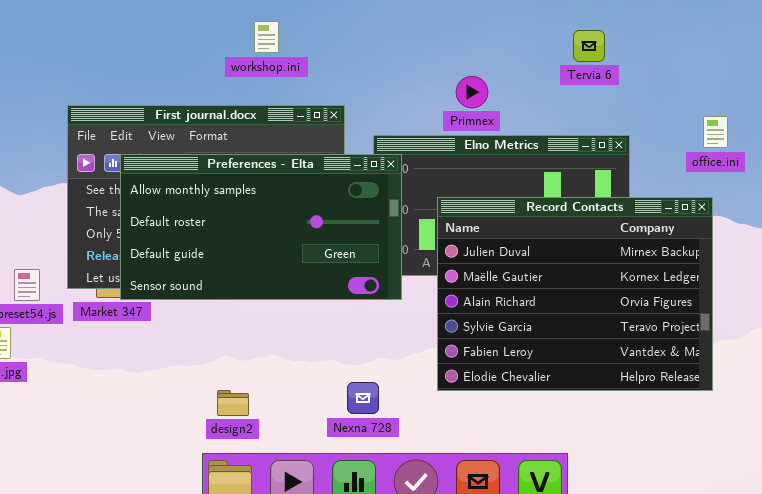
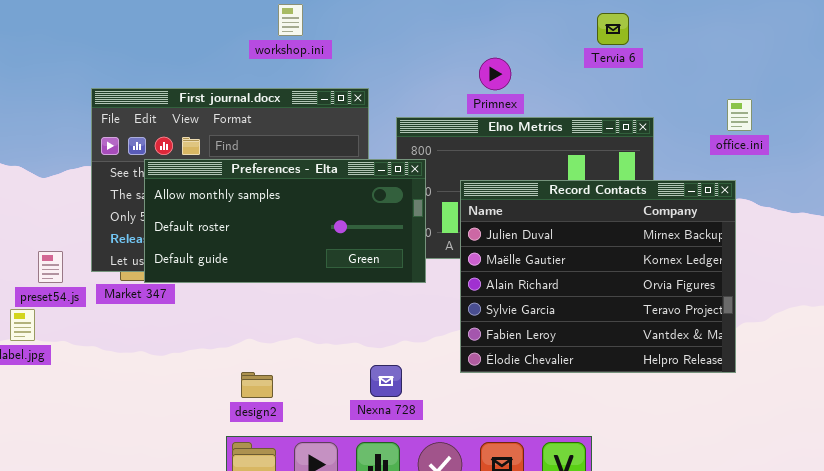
Preferences - Elta: [120,154,402,300] -> [144,159,426,283], resized

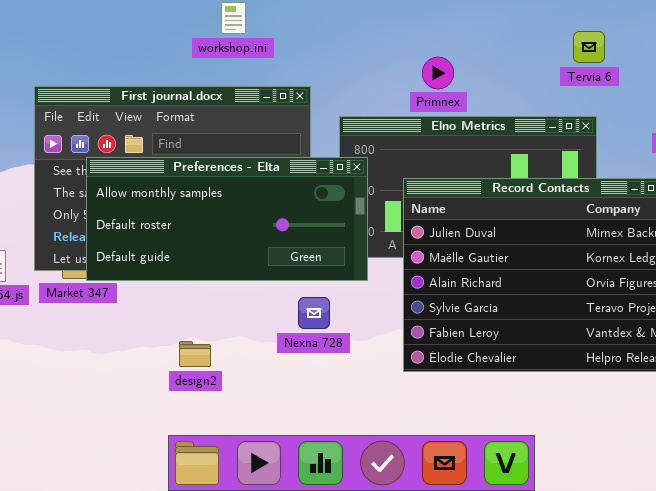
Tervia 6: [597,13,629,45] -> [573,31,605,63], moved
Nexna 728: [370,365,402,397] -> [298,297,330,329], moved
design2: [241,372,273,398] -> [179,341,211,367], moved

